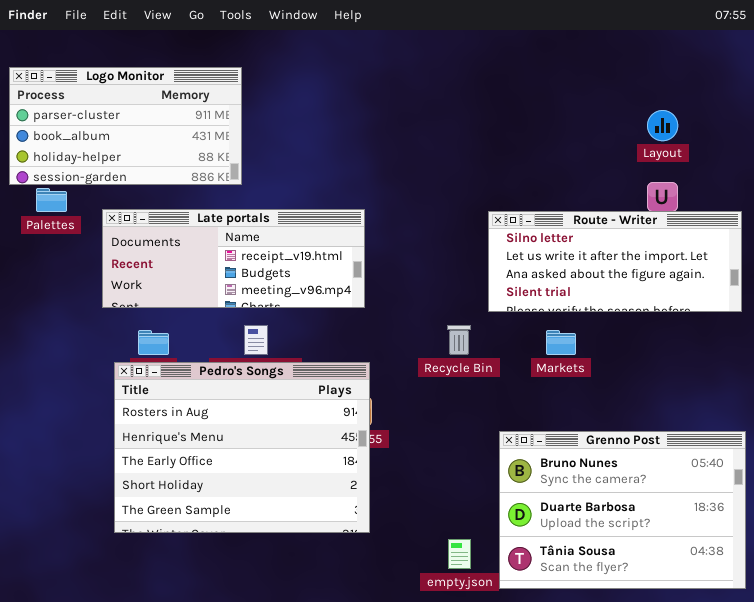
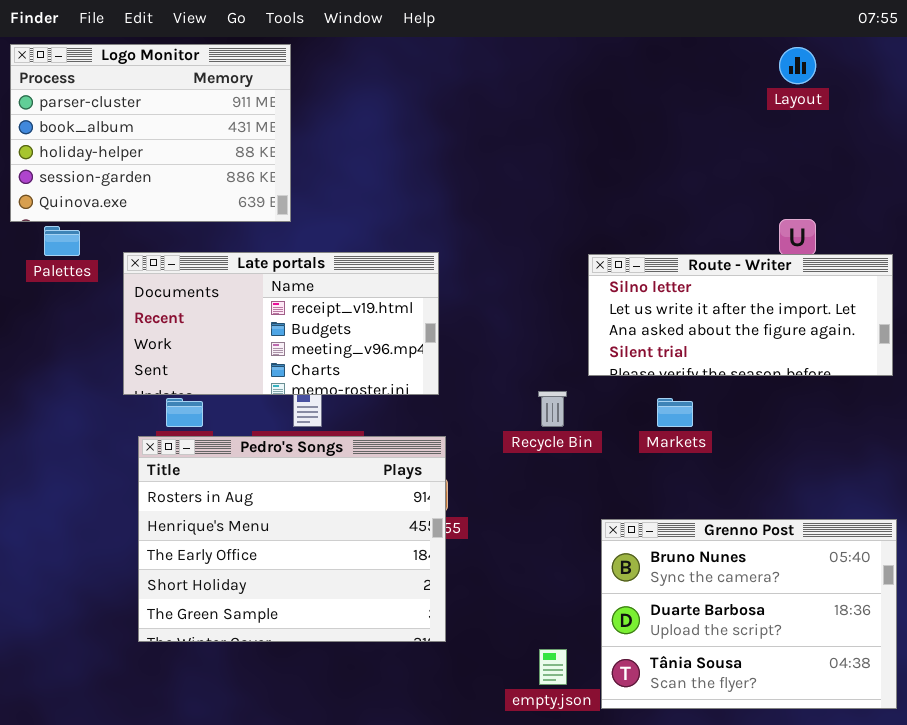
Logo Monitor: [9,67,242,185] -> [10,44,291,222], resized
Layout: [647,110,678,141] -> [779,47,816,84], moved
Late portals: [102,209,365,308] -> [123,252,439,395], resized

